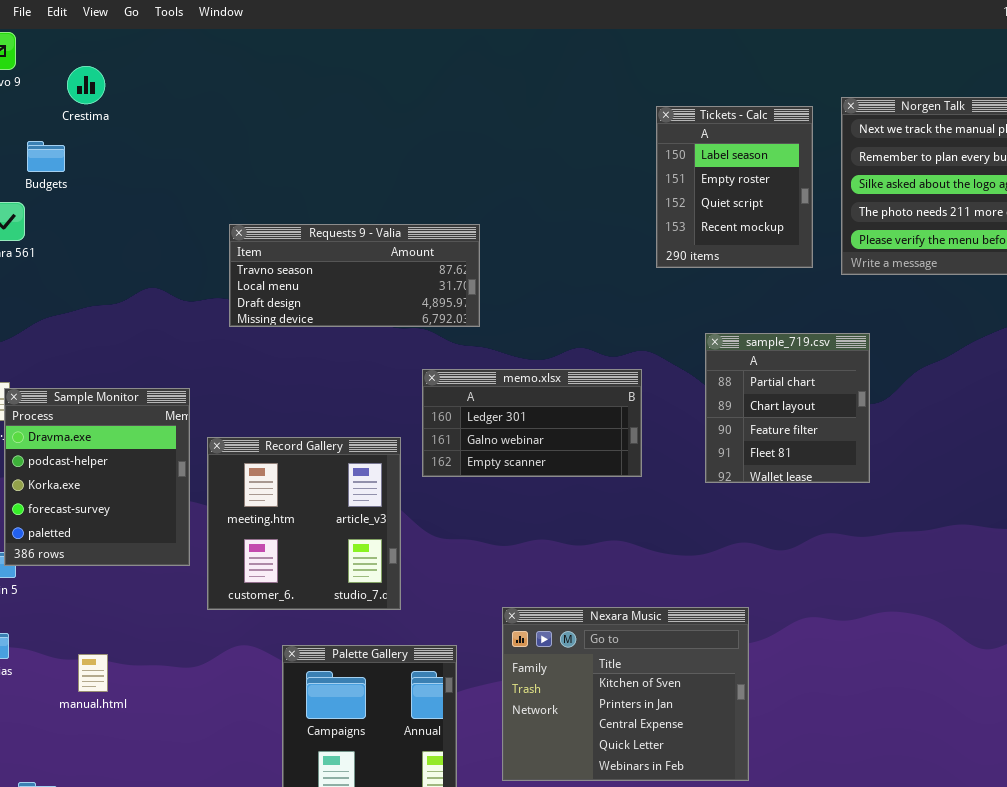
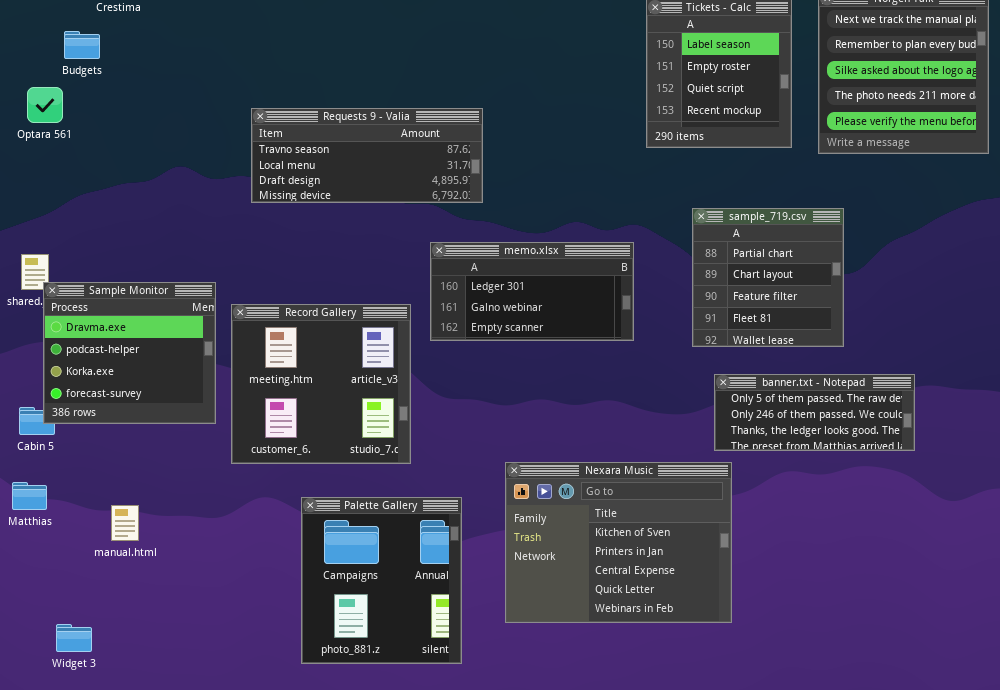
Sample Monitor: [4,388,190,566] -> [43,282,216,424], resized
banner.txt - Notepad: none -> [714,374,915,451], opened

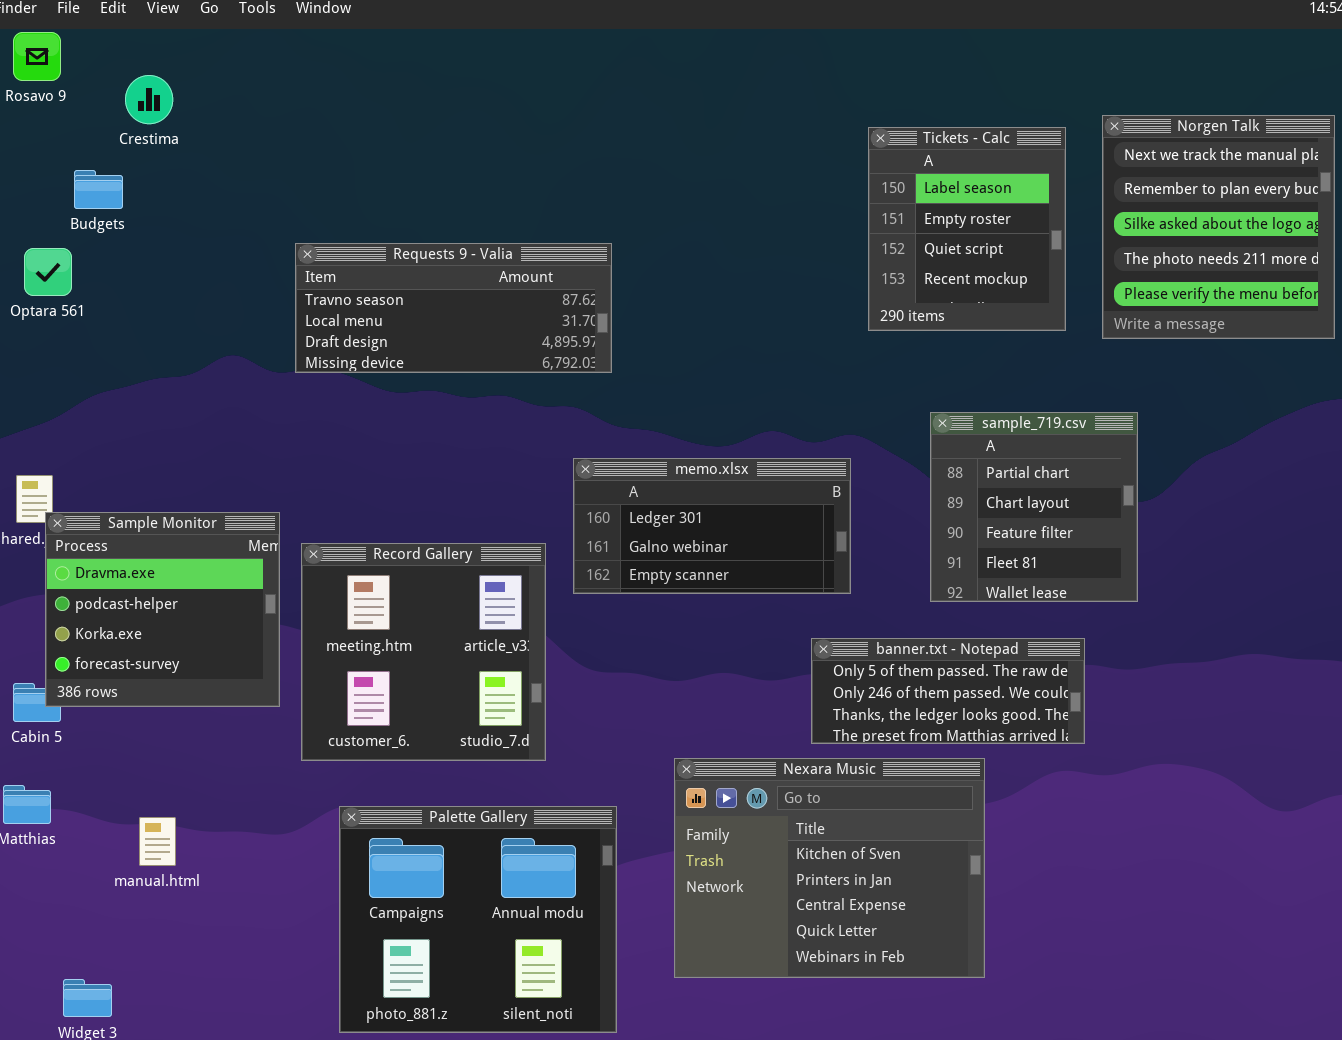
Requests 9 - Valia: [251,108,483,203] -> [295,243,612,373], moved
banner.txt - Notepad: [714,374,915,451] -> [811,638,1085,744], moved
Palette Gallery: [301,497,462,664] -> [339,806,617,1033], resized

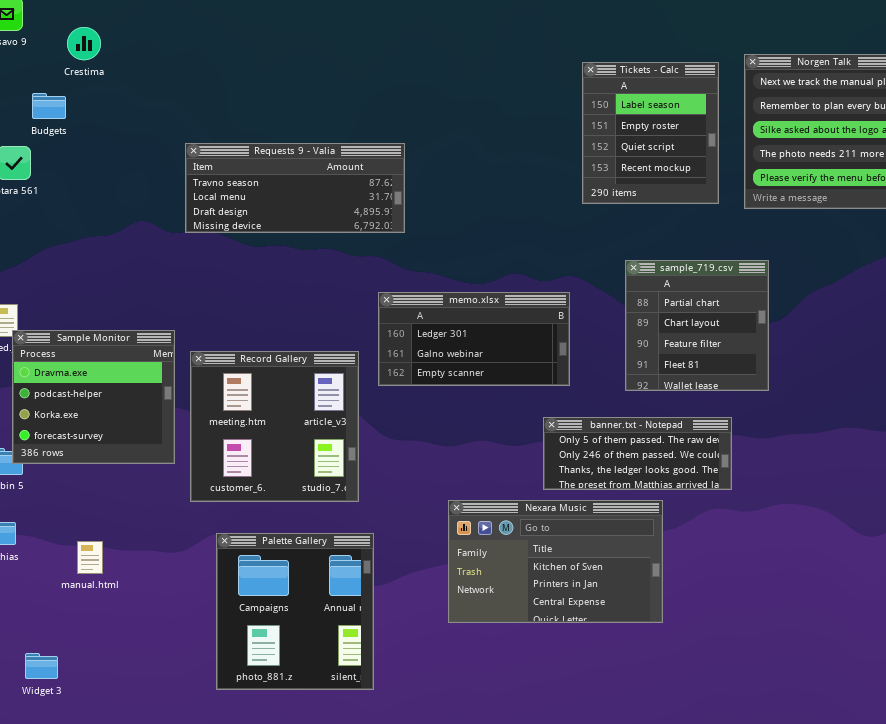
Nexara Music: [674,758,985,978] -> [448,500,663,623], resized
Palette Gallery: [339,806,617,1033] -> [216,533,374,690], resized

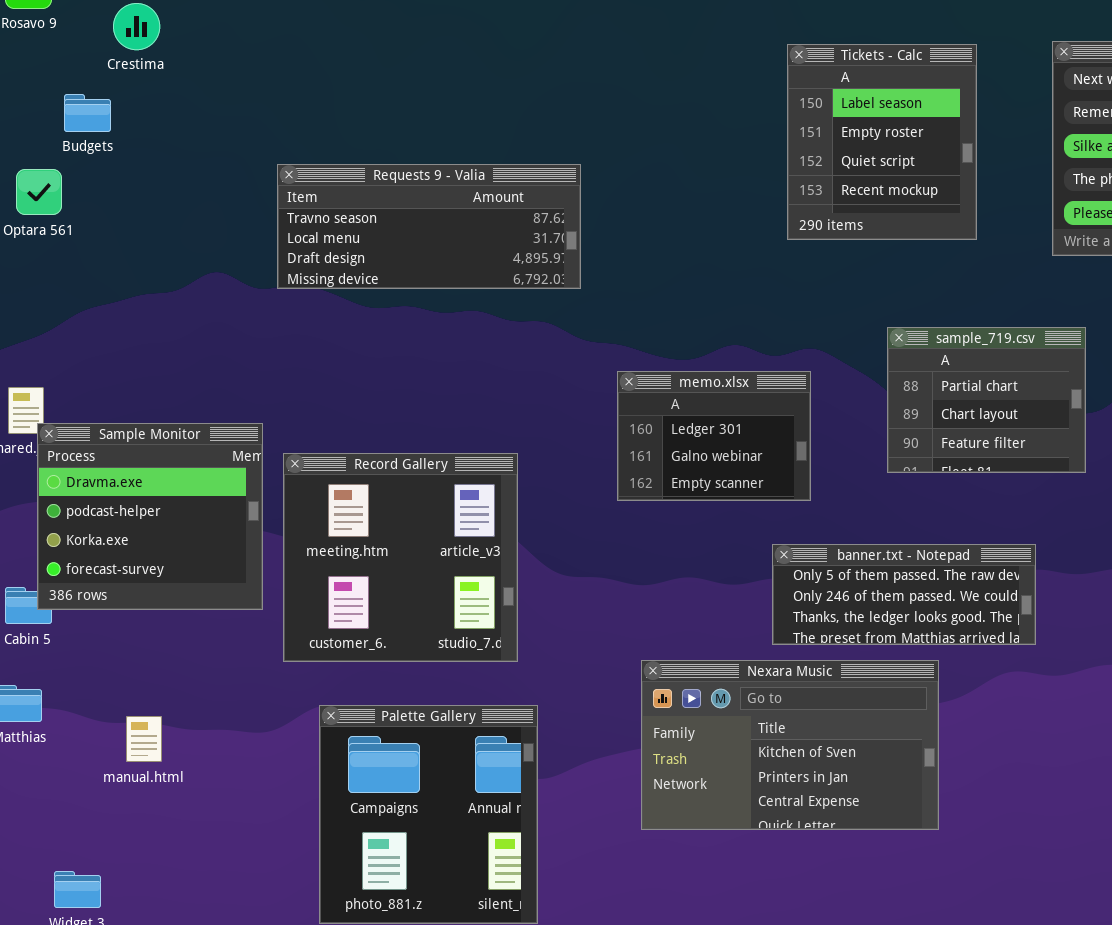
Tickets - Calc: [582,62,719,204] -> [787,44,977,240], moved
sample_719.csv: [625,260,769,391] -> [887,327,1086,473], resized
memo.xlsx: [378,292,570,386] -> [617,371,811,501], resized

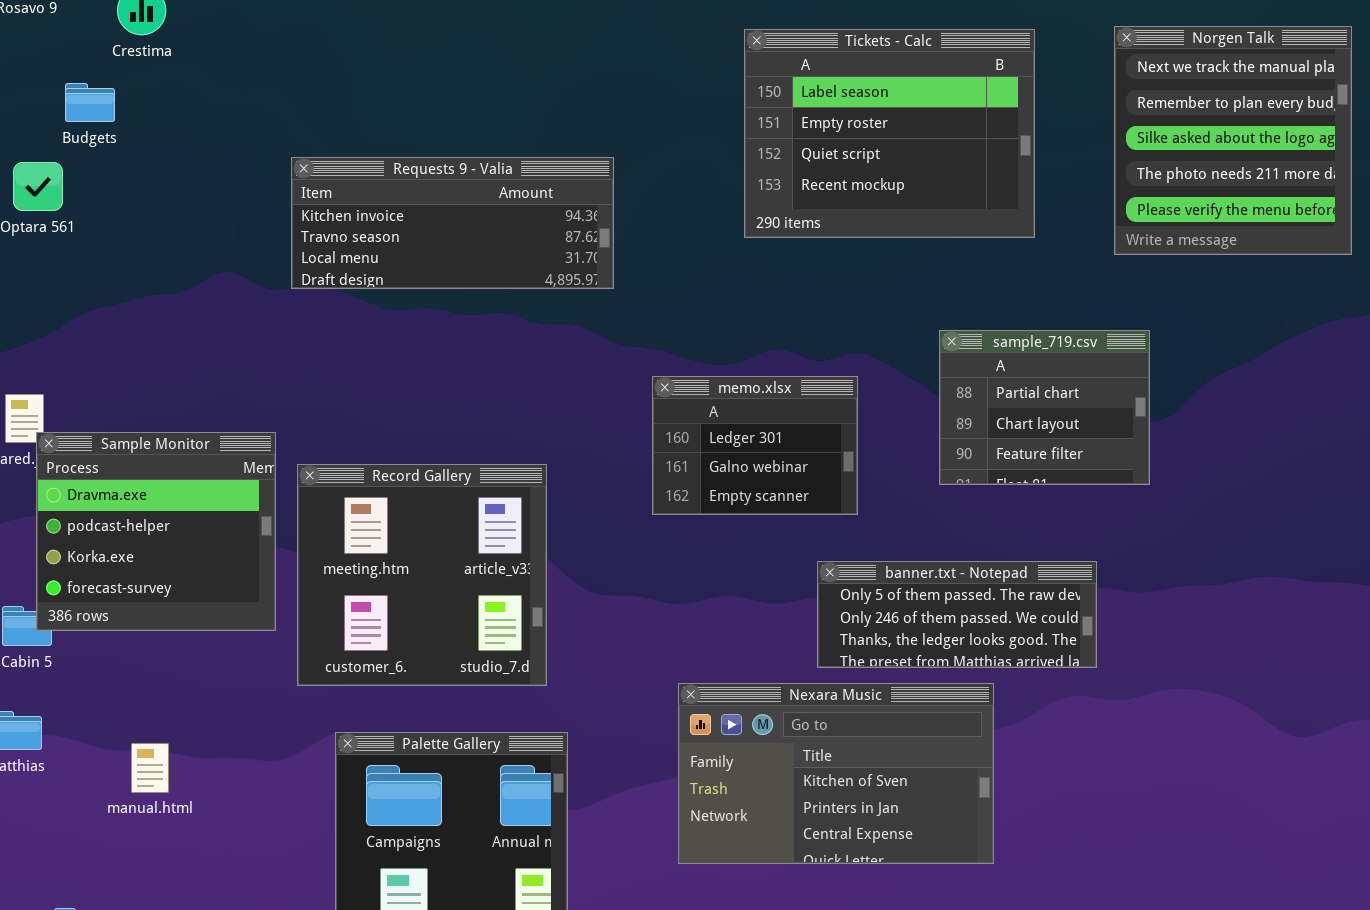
Tickets - Calc: [787,44,977,240] -> [744,29,1035,238], resized
Requests 9 - Valia: [277,164,581,289] -> [291,157,614,289], scrolled up 1 row

